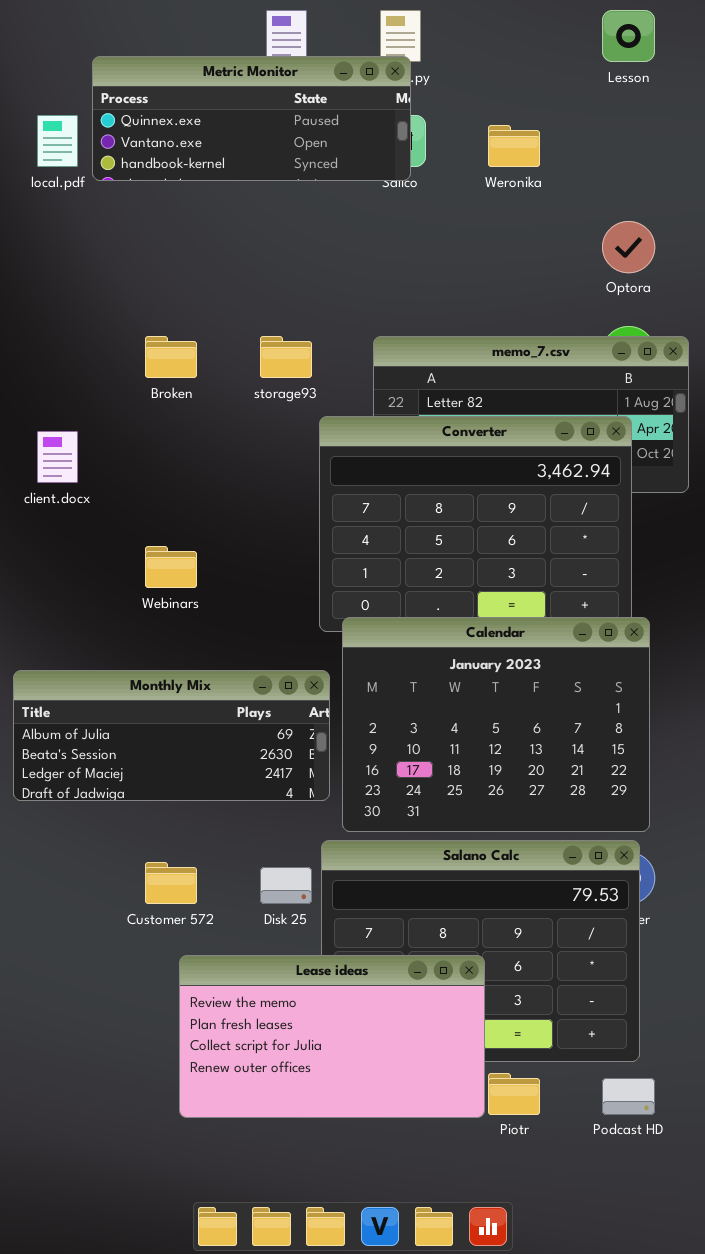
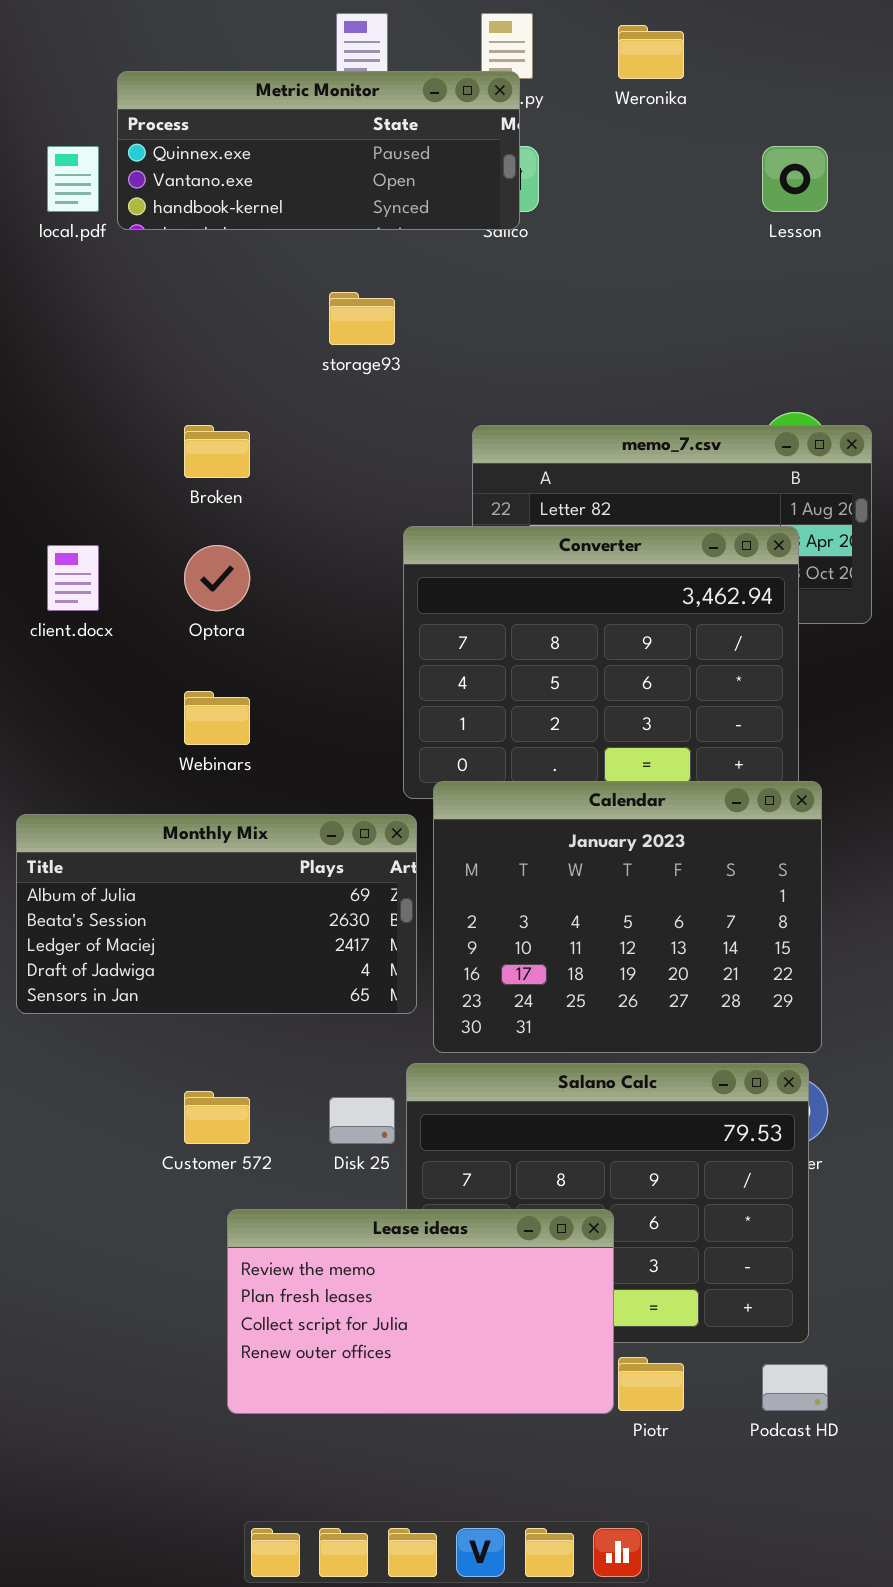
Lesson: [602,10,655,62] -> [762,146,828,212], moved
Weronika: [488,125,540,167] -> [618,25,684,79], moved
Optora: [602,221,655,273] -> [184,545,250,611], moved
storage93: [260,336,312,378] -> [329,292,395,345], moved
Monthly Mix: [13,670,330,801] -> [16,814,417,1014], resized

